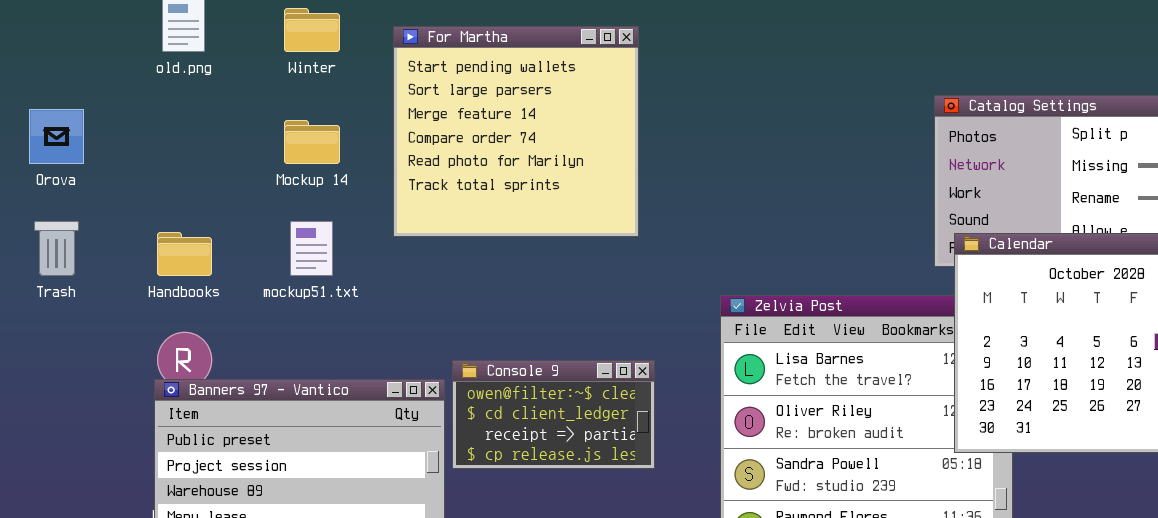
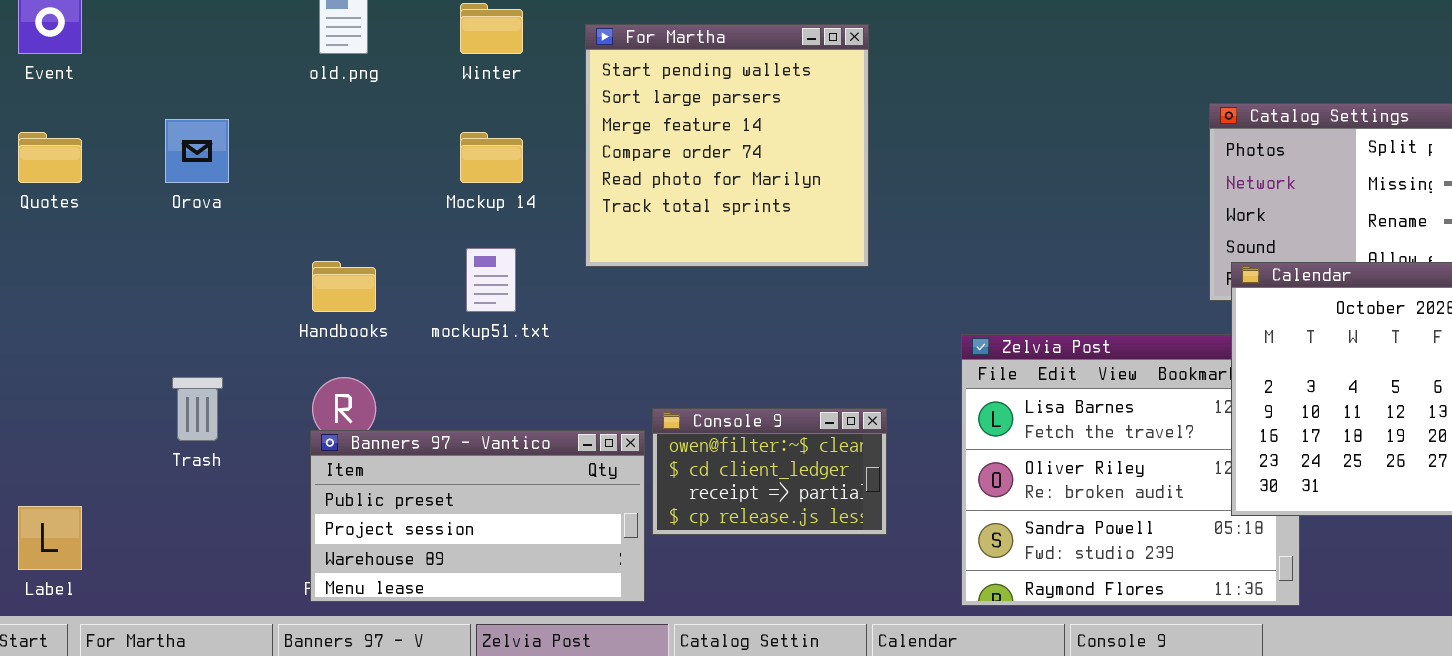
Trash: [34,221,79,276] -> [172,377,223,441], moved

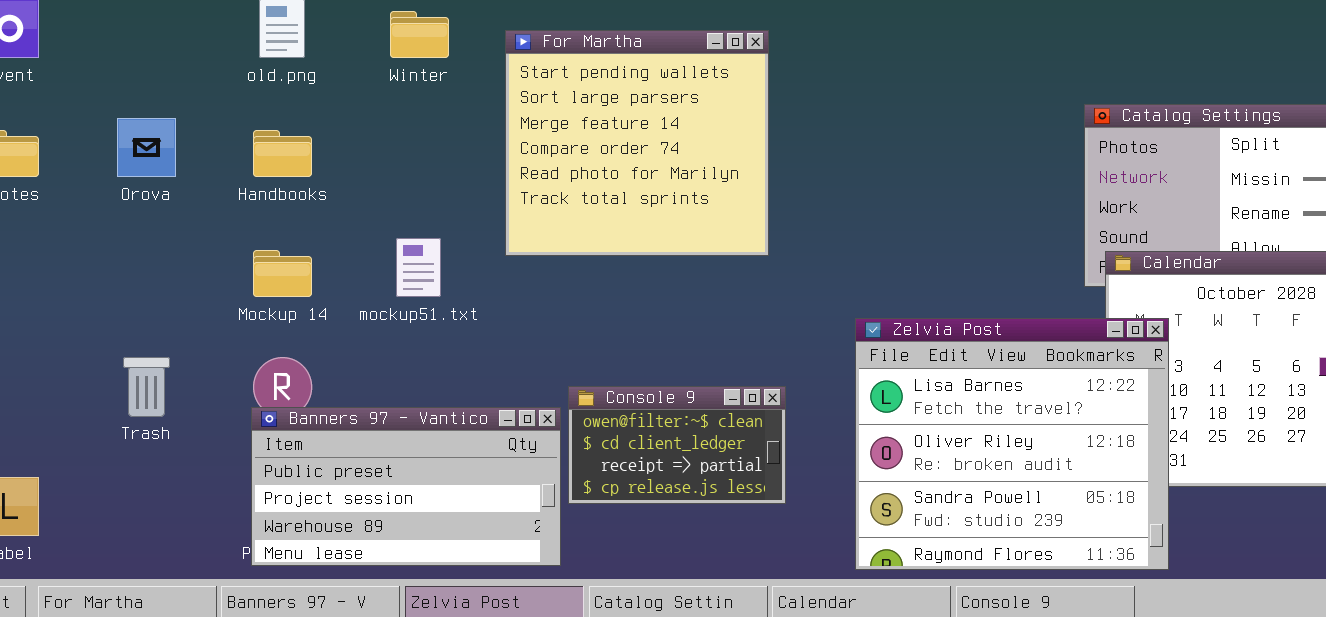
Mockup 14: [460,132,523,183] -> [253,250,312,297], moved
Handbooks: [312,261,376,312] -> [253,130,312,177], moved
Zelvia Post: [961,334,1300,606] -> [855,318,1169,570], raised

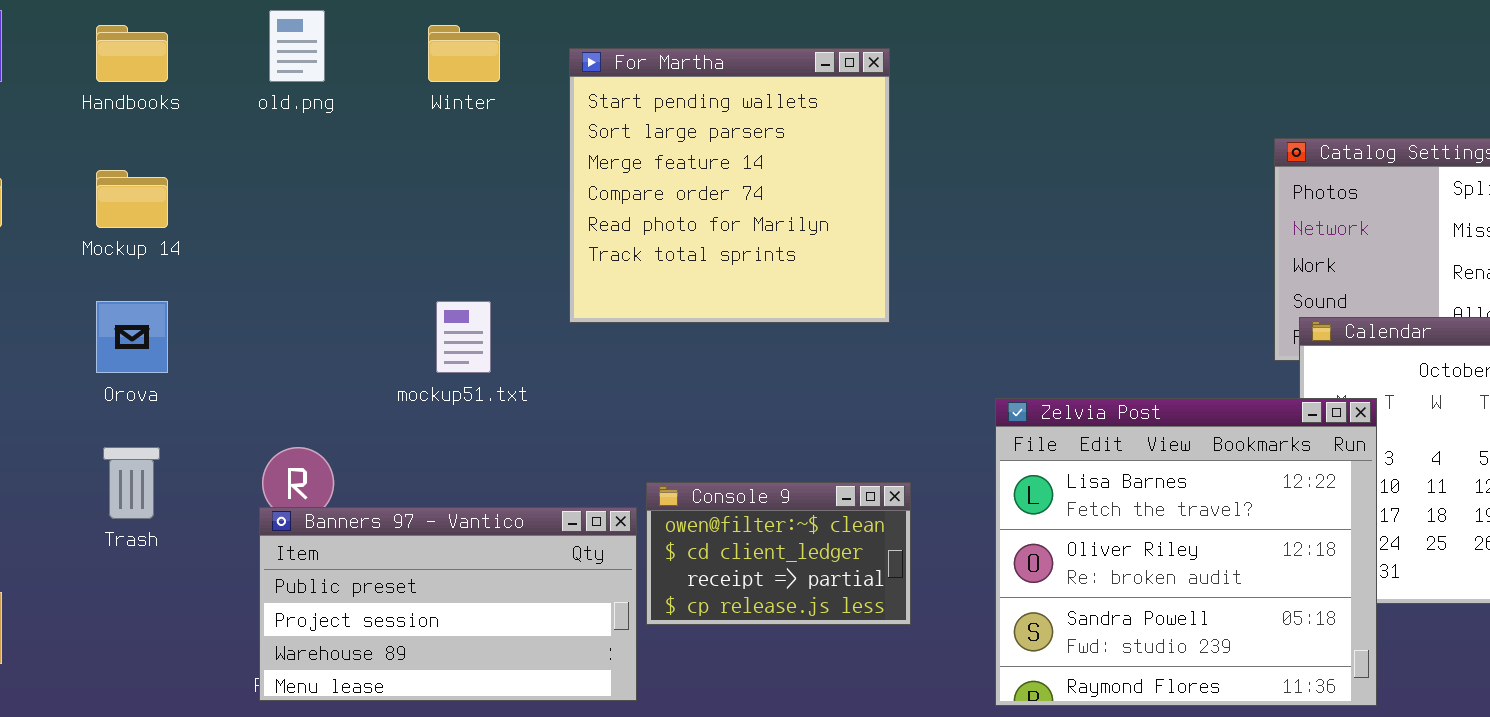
Orova: [117,118,176,177] -> [96,301,168,373], moved
Handbooks: [253,130,312,177] -> [96,25,168,82], moved
Mockup 14: [253,250,312,297] -> [96,170,168,228], moved

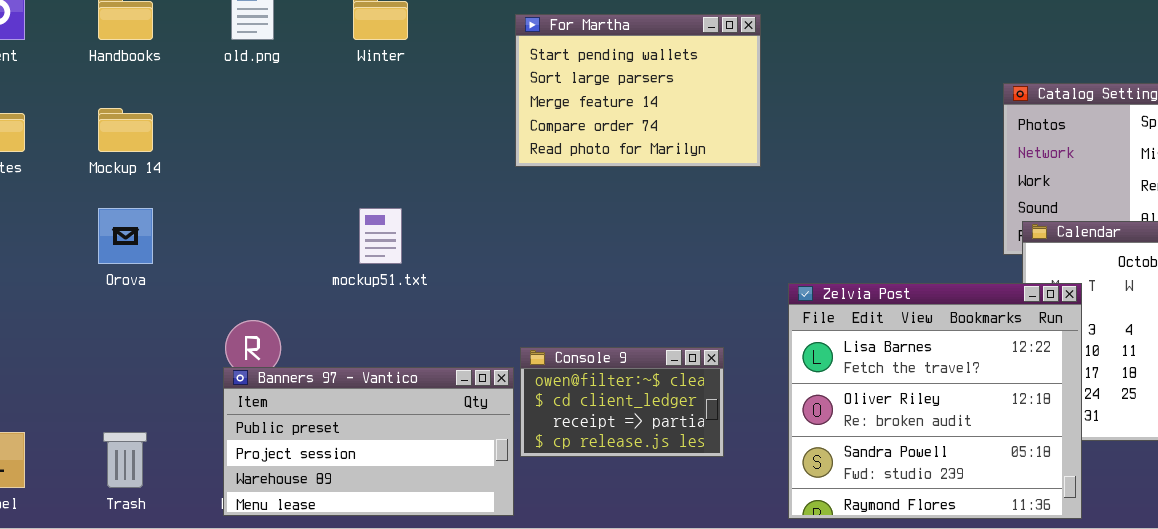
For Martha: [569,48,890,323] -> [515,14,761,167], moved, resized
Trash: [103,447,160,519] -> [103,432,147,488], moved

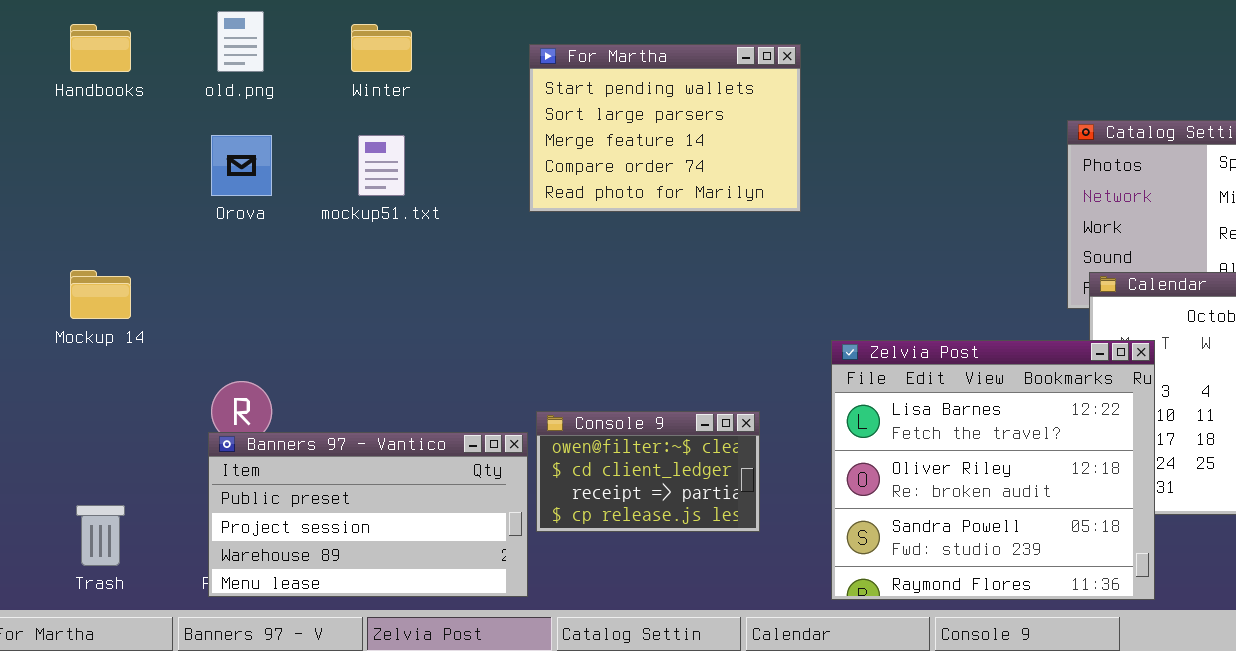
Mockup 14: [98,108,153,152] -> [70,270,131,319], moved
Orova: [98,208,153,264] -> [211,135,272,196], moved
mockup51.txt: [359,208,402,264] -> [358,135,405,196], moved

